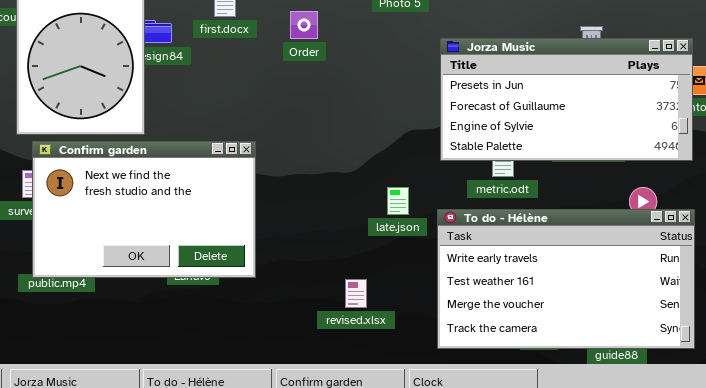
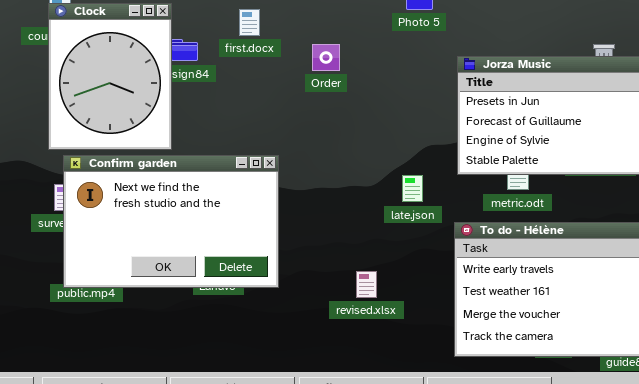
Order: [290,11,318,39] -> [312,44,340,71], moved
late.json: [387,187,409,215] -> [402,175,423,202], moved
revised.xlsx: [345,279,367,308] -> [356,271,377,298], moved

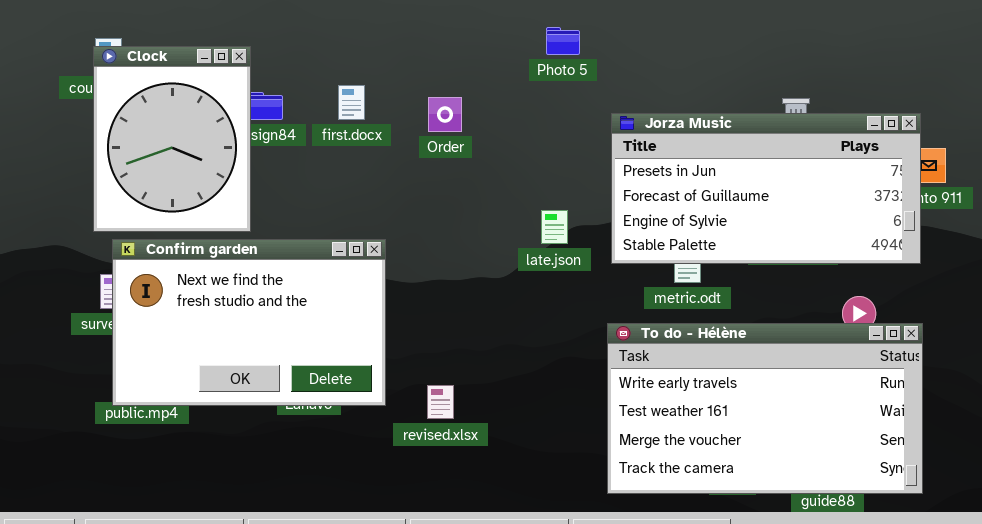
first.docx: [239,9,260,36] -> [338,85,365,120], moved
late.json: [402,175,423,202] -> [541,210,568,244], moved
revised.xlsx: [356,271,377,298] -> [427,385,454,419], moved

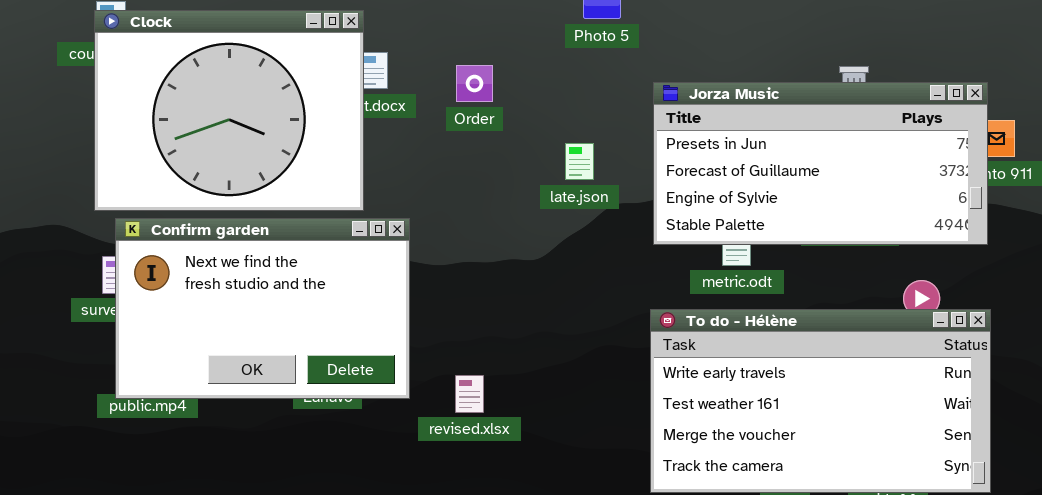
Clock: [93,46,251,232] -> [94,10,364,211], resized
late.json: [541,210,568,244] -> [565,143,594,180], moved

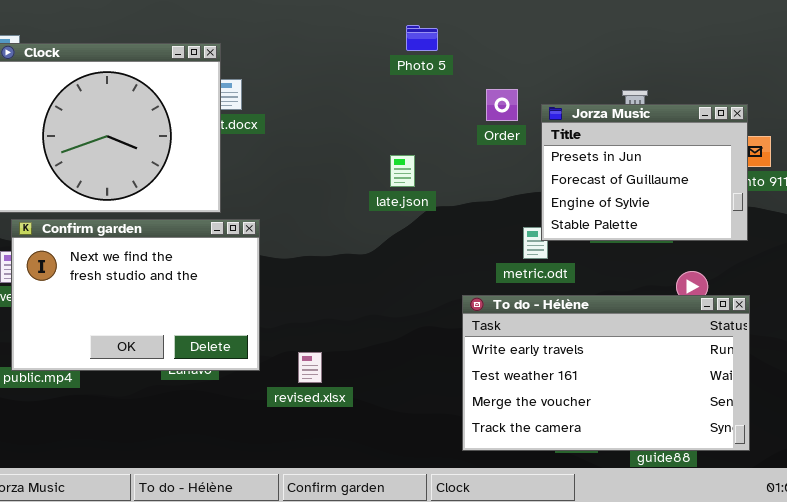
Order: [456,65,493,102] -> [486,89,518,121], moved
Jorza Music: [653,82,988,245] -> [541,104,748,241], resized

